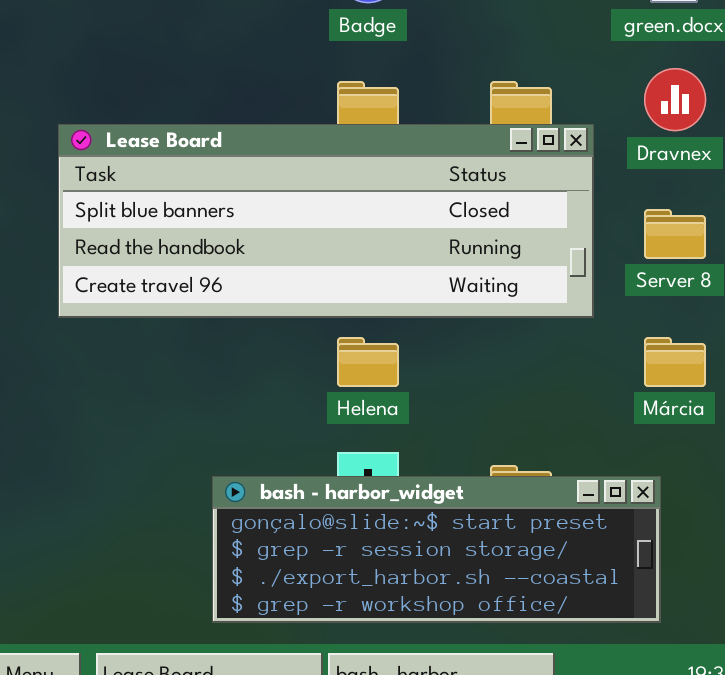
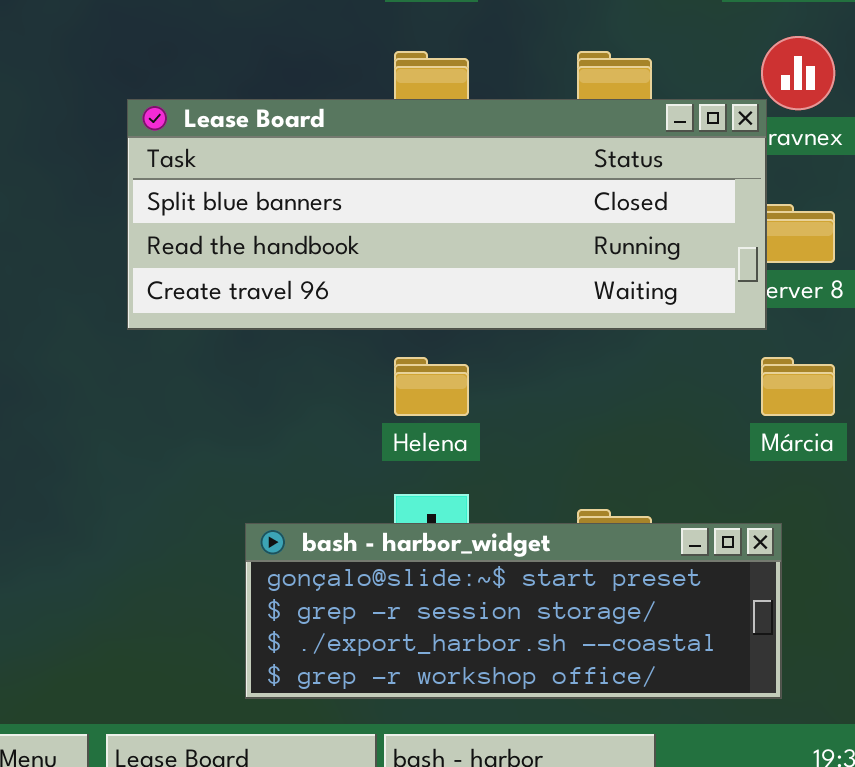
Lease Board: [58,124,594,318] -> [127,99,767,330], moved

